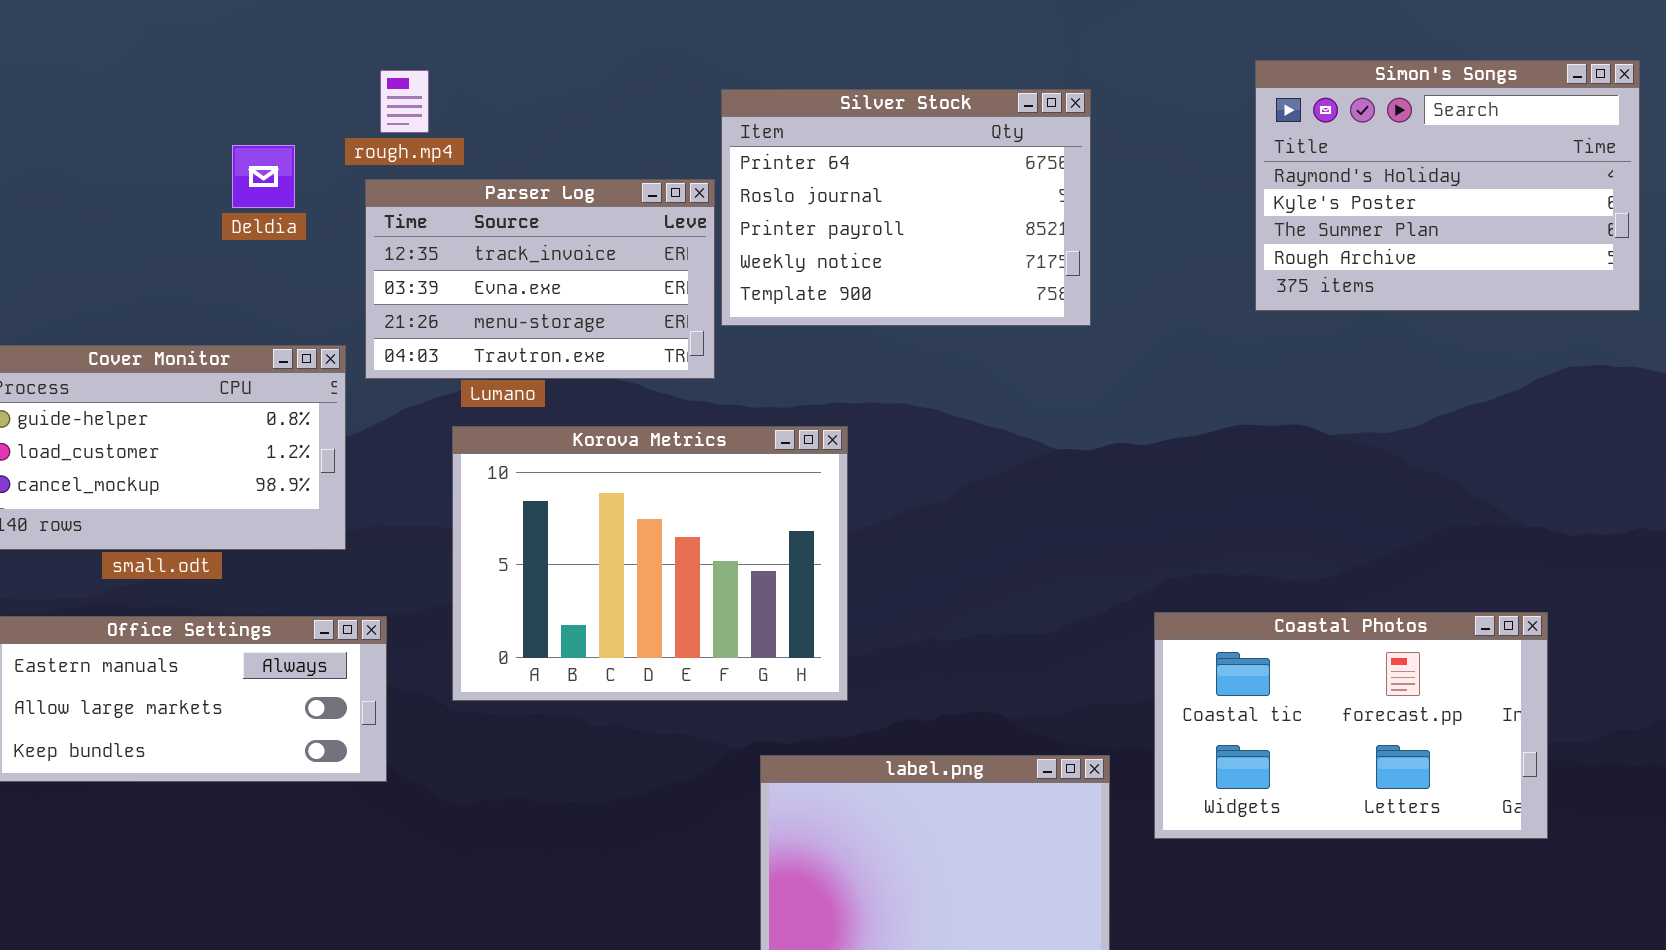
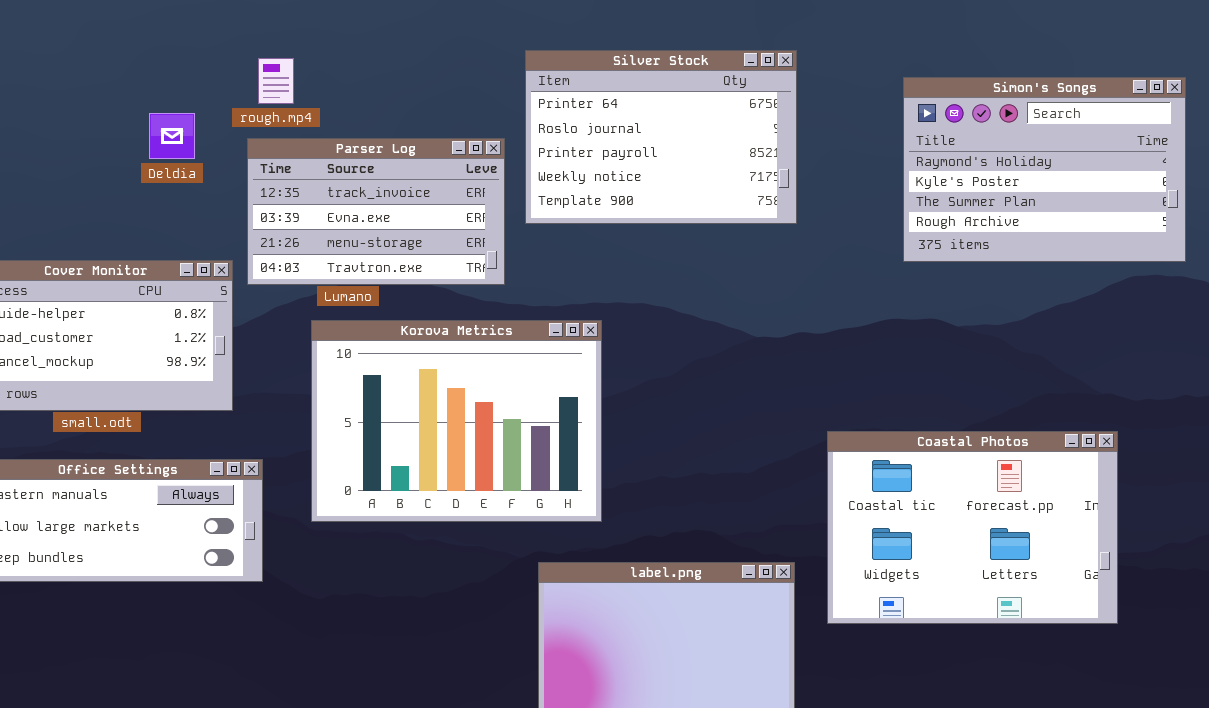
Simon's Songs: [1255,60,1640,311] -> [903,77,1186,262], moved
Silver Stock: [721,89,1091,326] -> [525,50,797,224], moved
Coastal Photos: [1154,612,1548,839] -> [827,431,1118,624], resized

